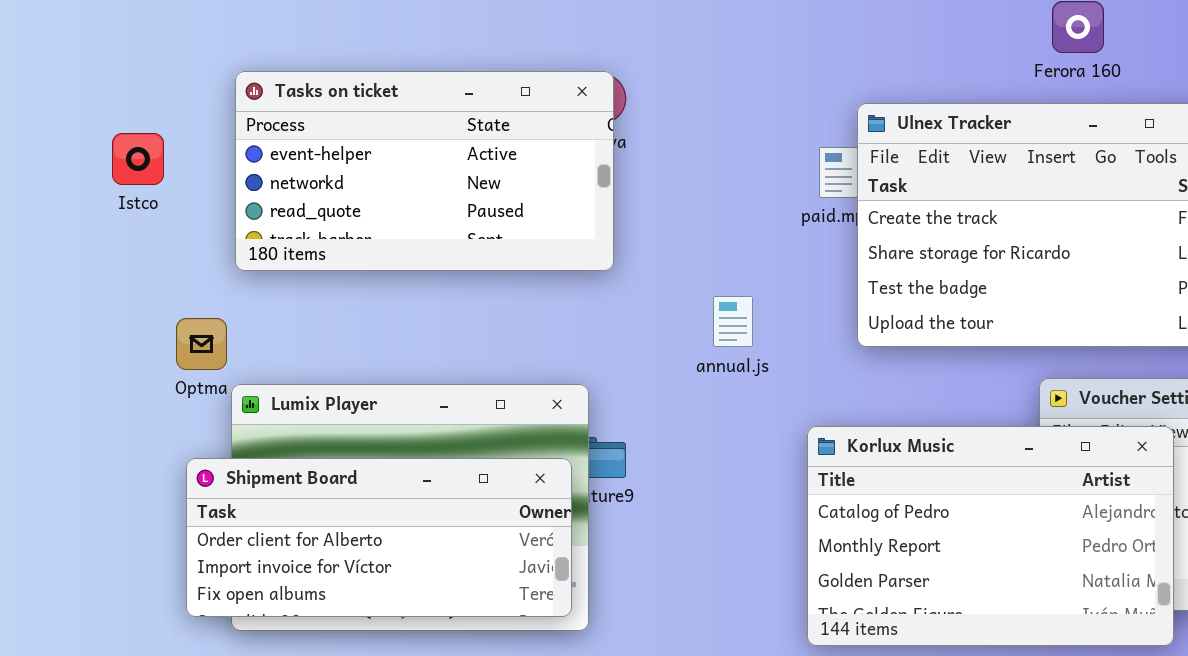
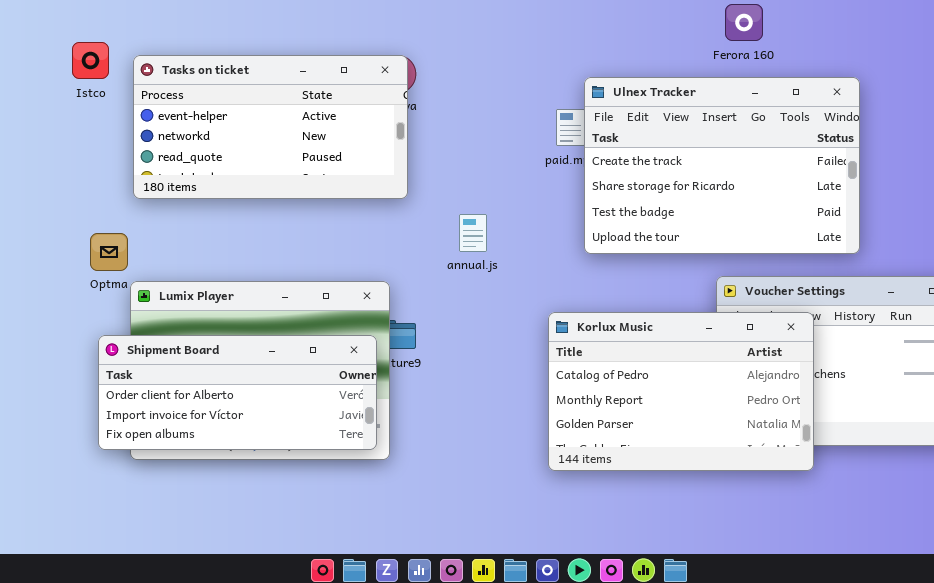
Istco: [112,133,164,185] -> [72,42,109,79], moved
annual.js: [713,296,753,347] -> [459,214,487,252], moved

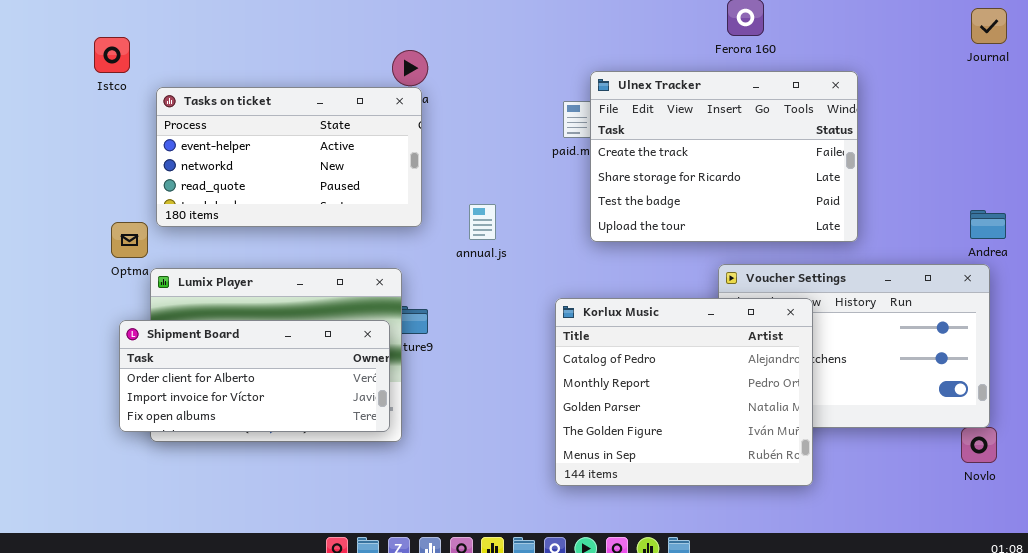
Tasks on ticket: [133,55,408,199] -> [156,87,422,227], moved
Korlux Music: [548,312,814,471] -> [555,298,813,486], resized

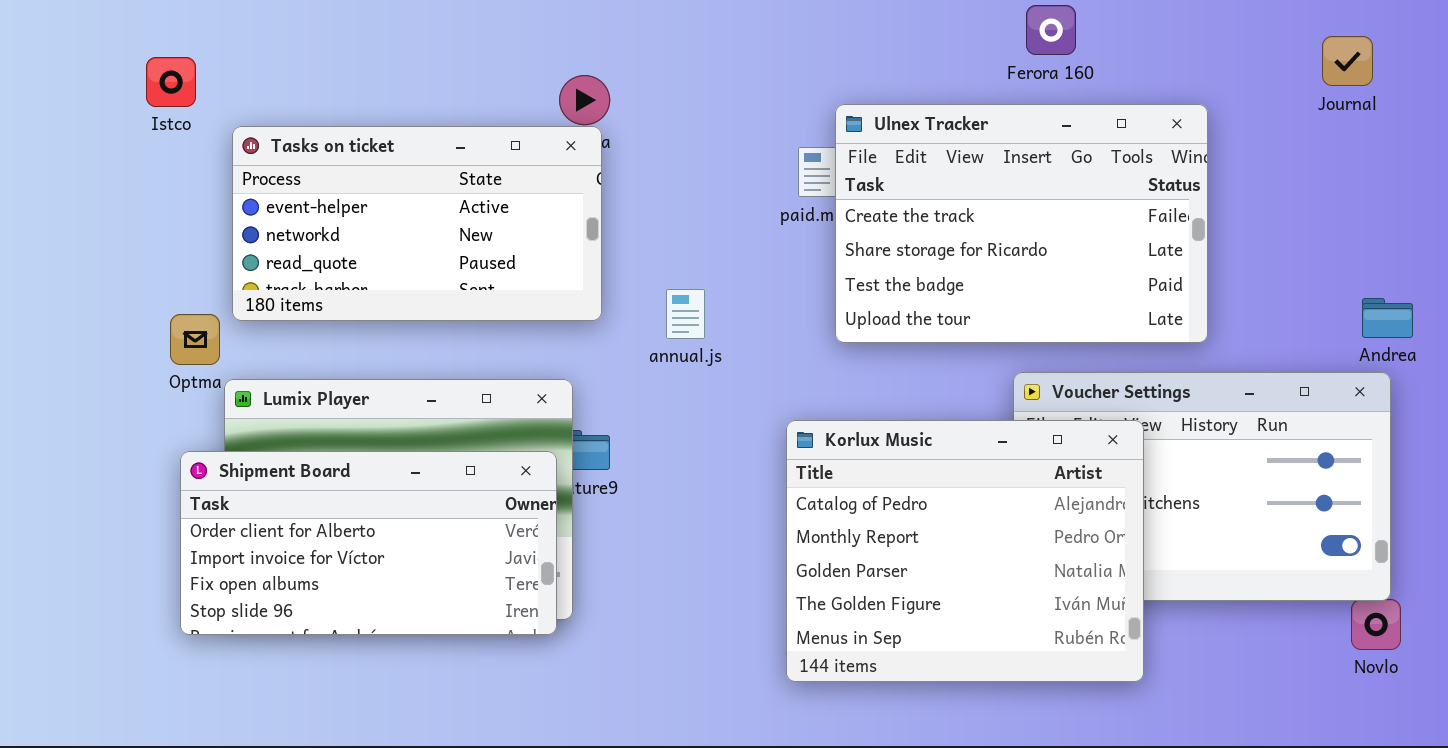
Journal: [971,8,1007,44] -> [1322,36,1373,86], moved
Shipment Board: [119,320,390,432] -> [180,451,557,635], resized

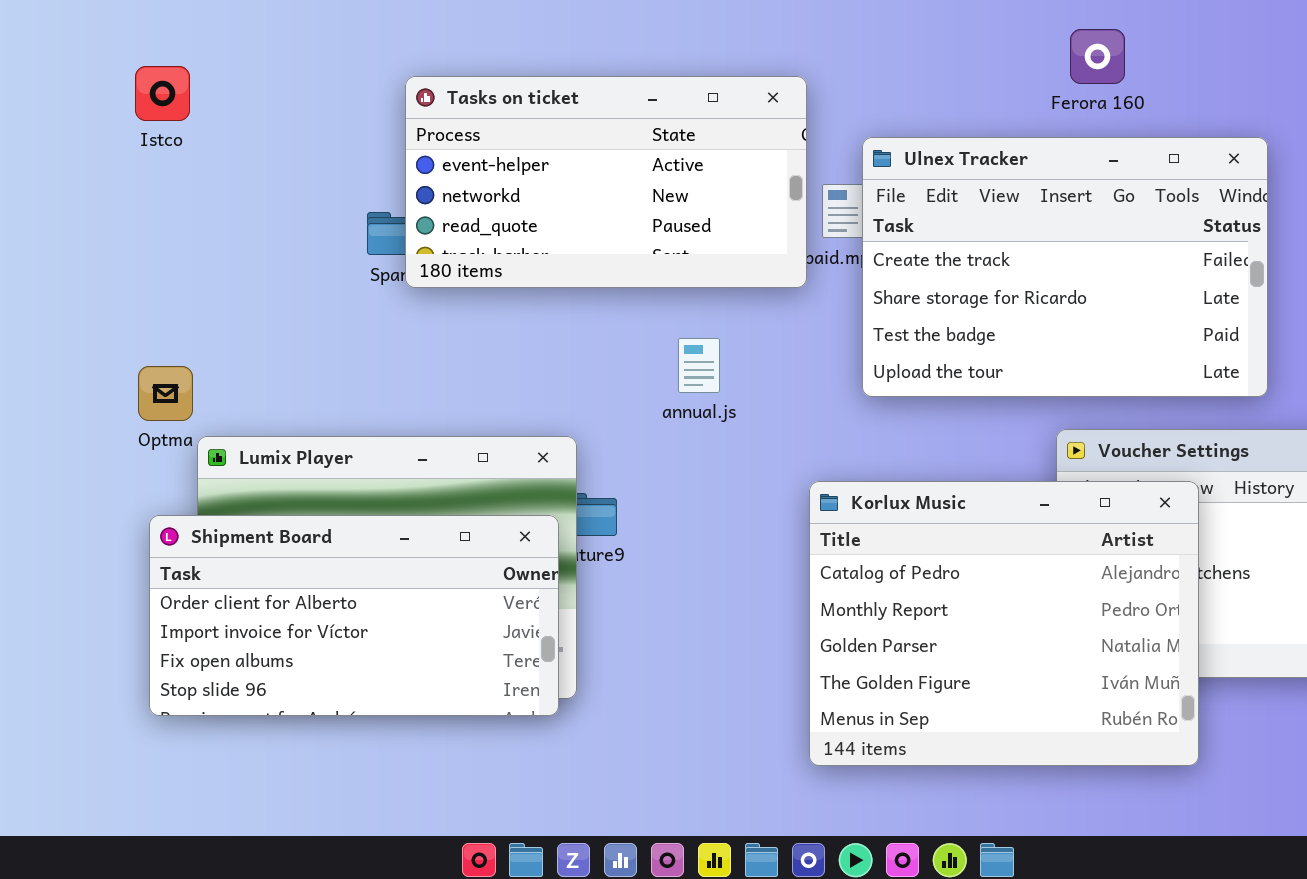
Istco: [146,57,196,107] -> [135,66,190,121], moved
Tasks on ticket: [232,126,602,321] -> [405,76,807,288], moved

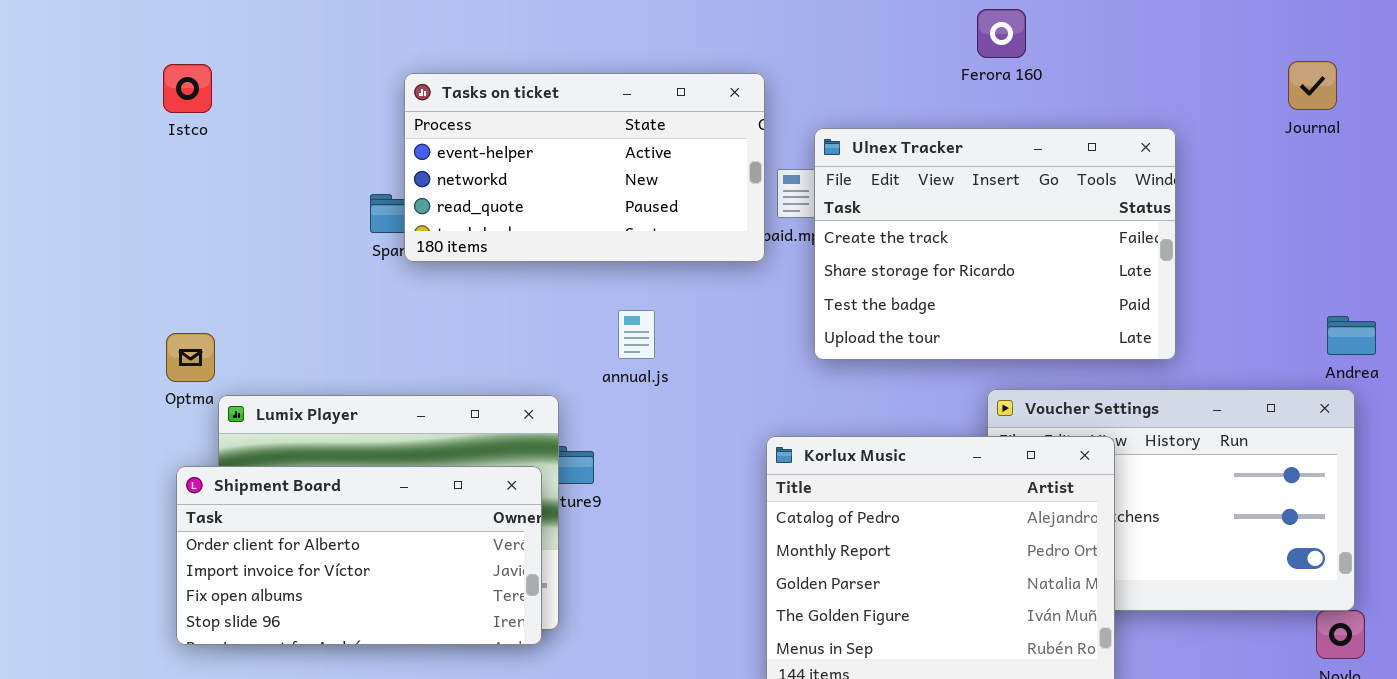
Ferora 160: [1070,29,1125,84] -> [977,9,1026,58], moved
annual.js: [678,338,720,393] -> [618,310,655,359], moved

